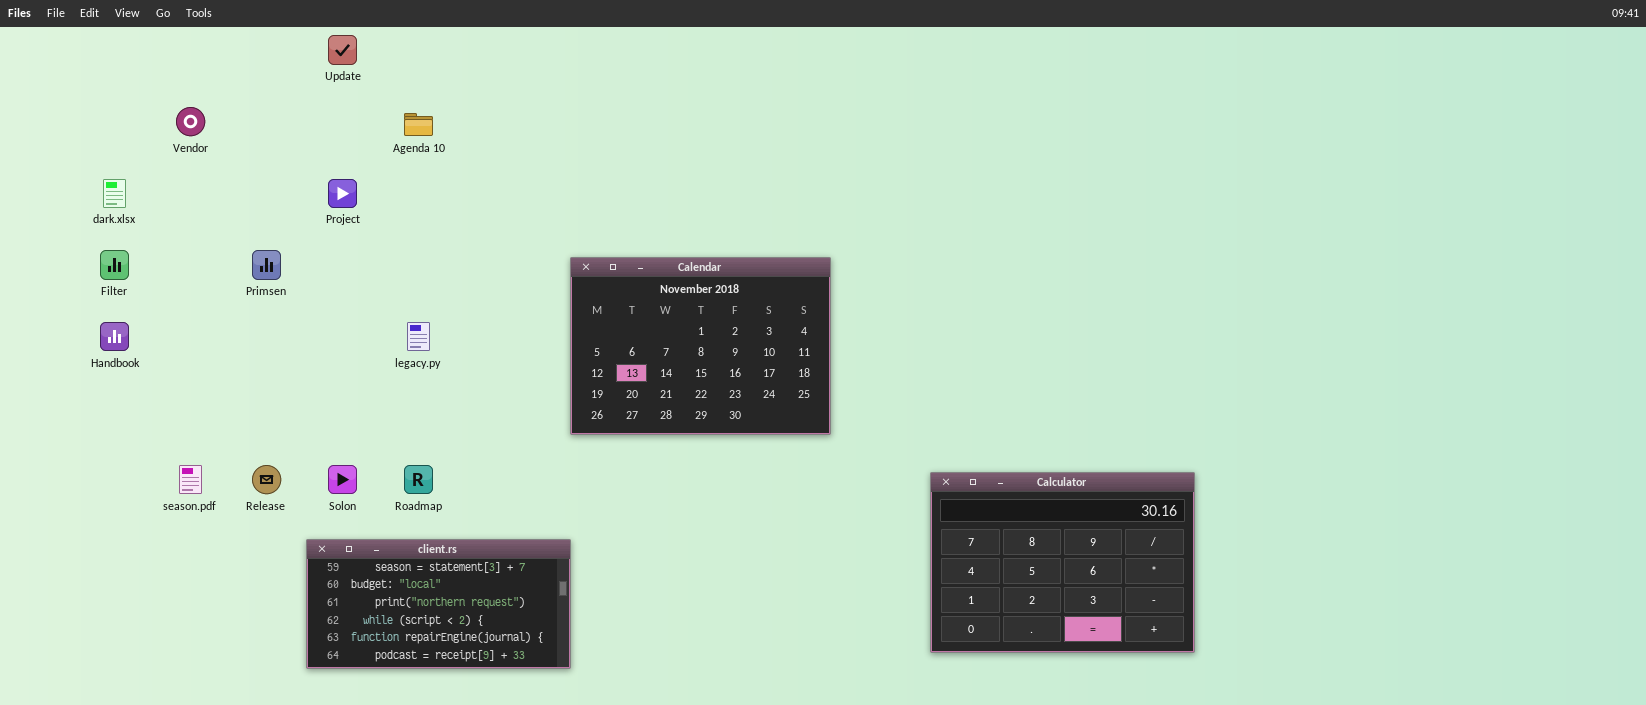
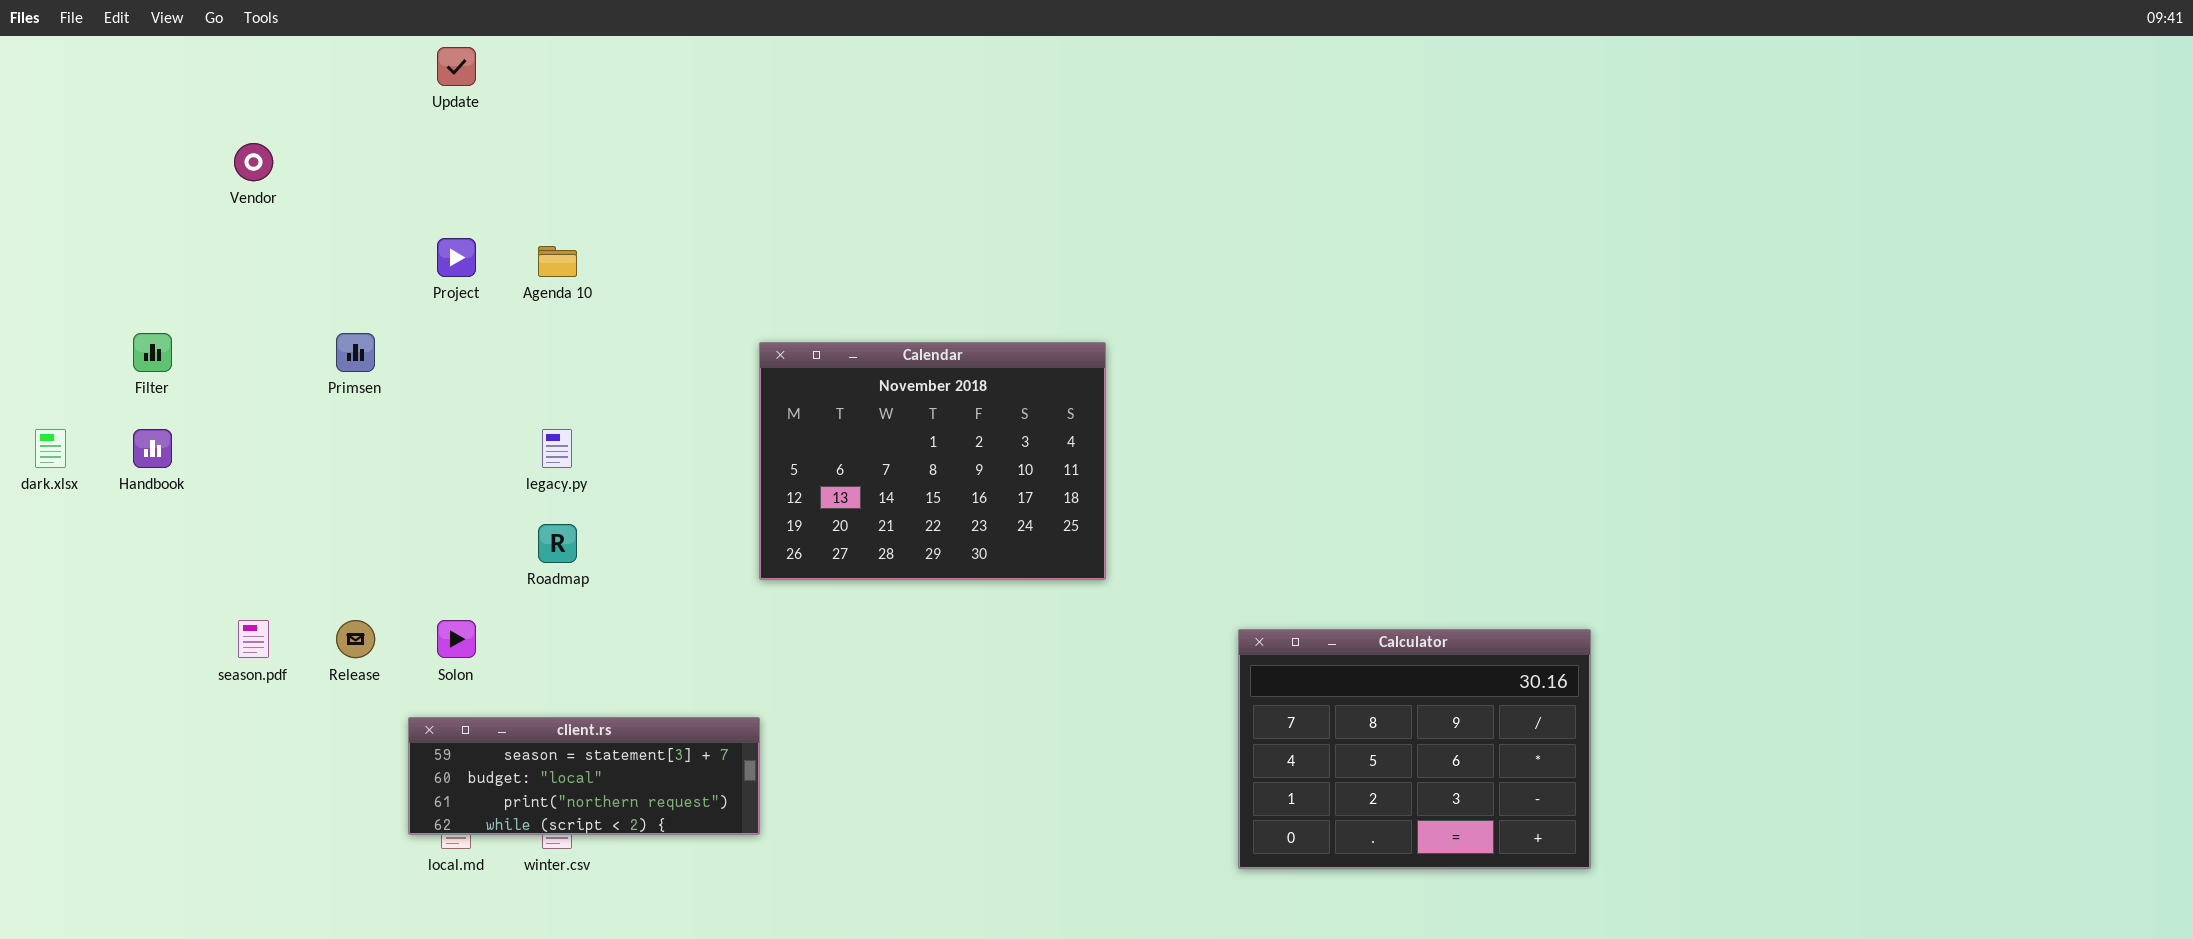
Agenda 10: [404,113,433,136] -> [538,246,577,277], moved
dark.xlsx: [103,179,126,208] -> [35,429,66,468], moved
Roadmap: [404,465,433,494] -> [538,524,577,563], moved
client.rs: [306,539,571,669] -> [408,717,760,835], resized

